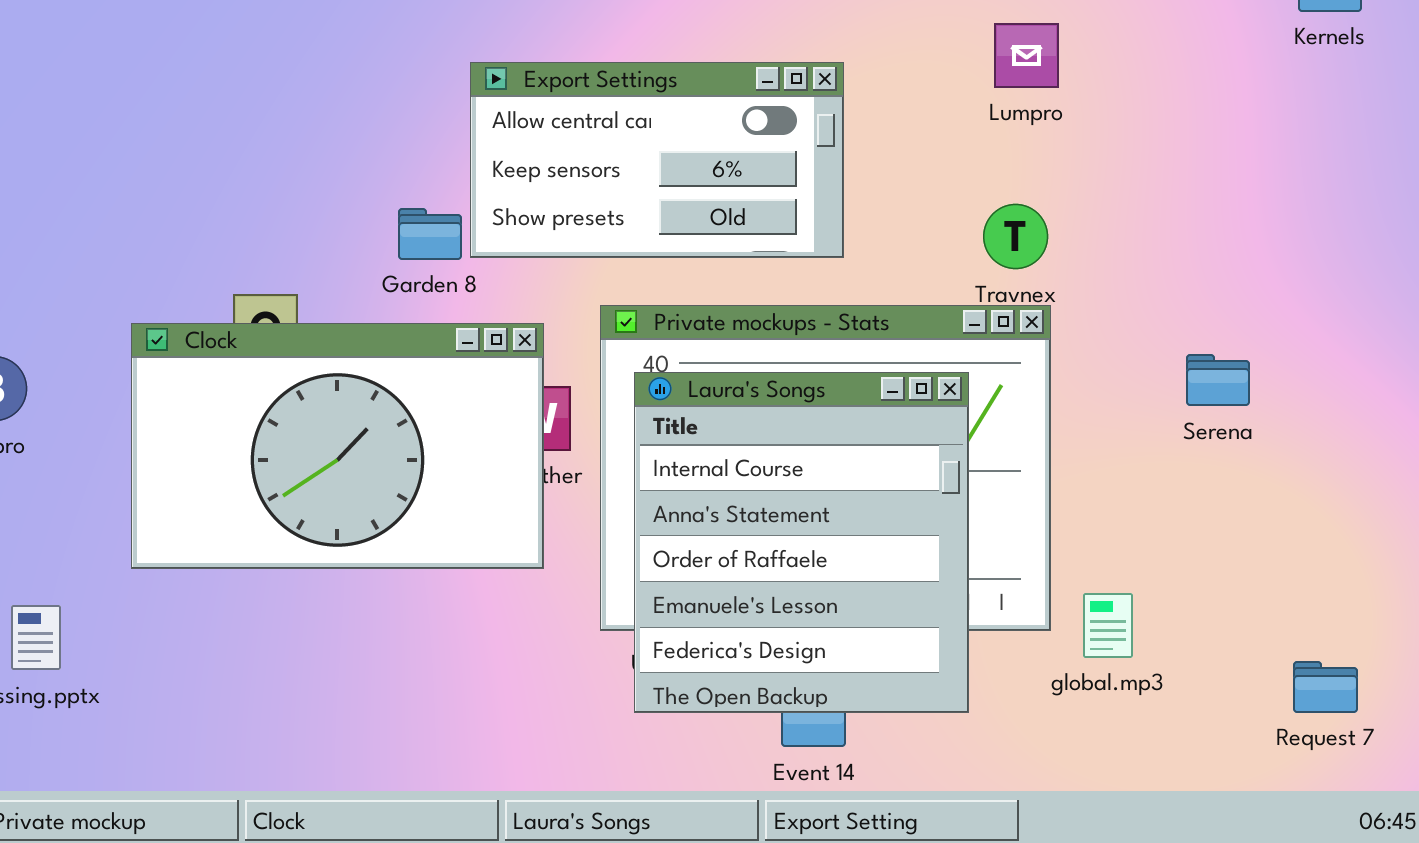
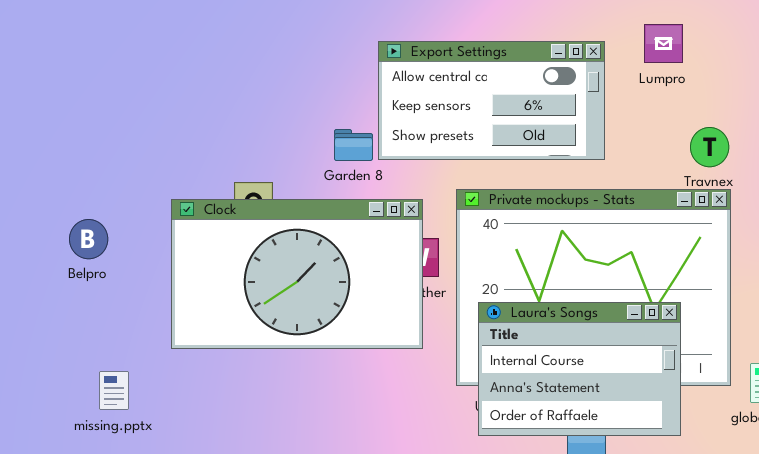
Lumpro: [994,23,1059,88] -> [644,24,683,63], moved
Laura's Songs: [634,372,969,713] -> [478,302,681,436], resized

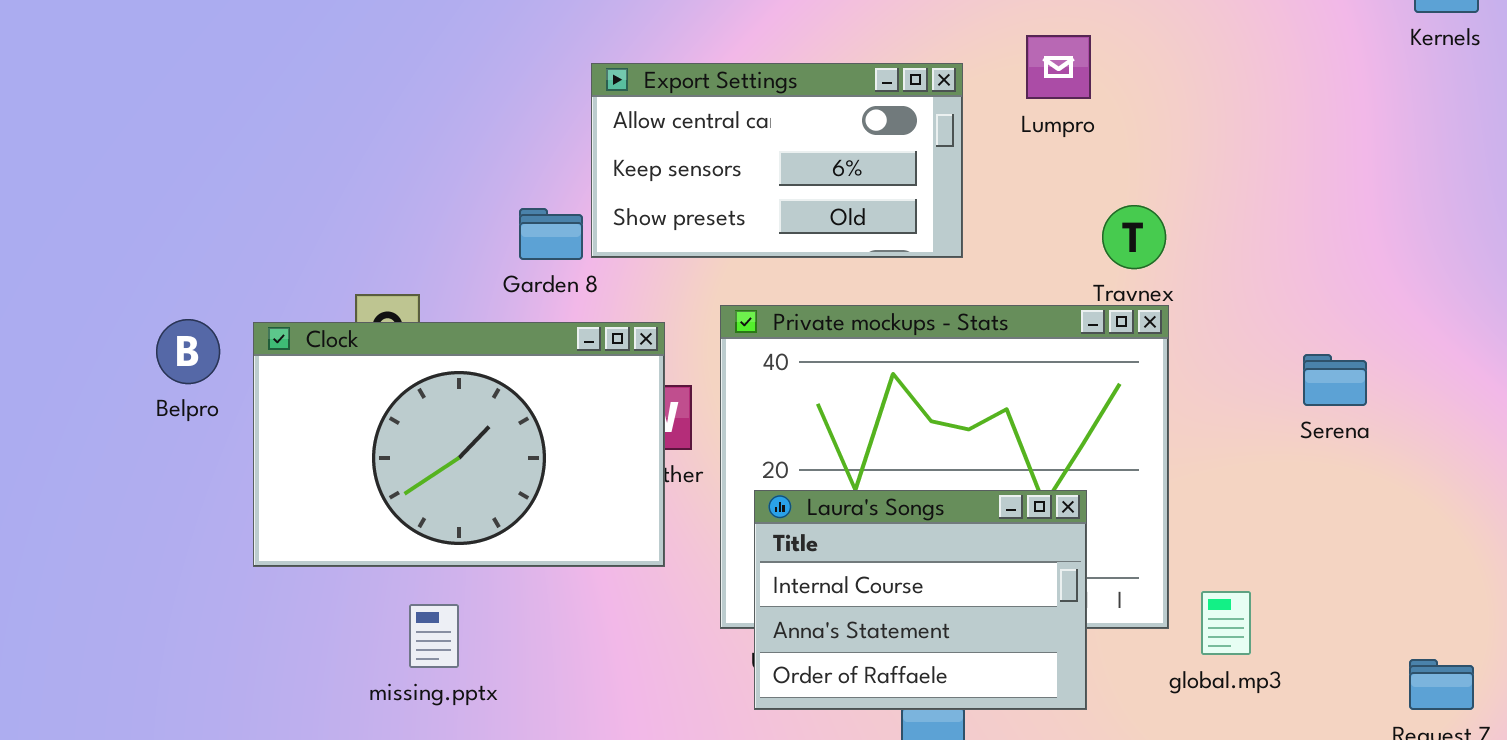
Belpro: [69,219,108,259] -> [156,319,220,384], moved
missing.pptx: [99,371,129,410] -> [409,604,459,668], moved

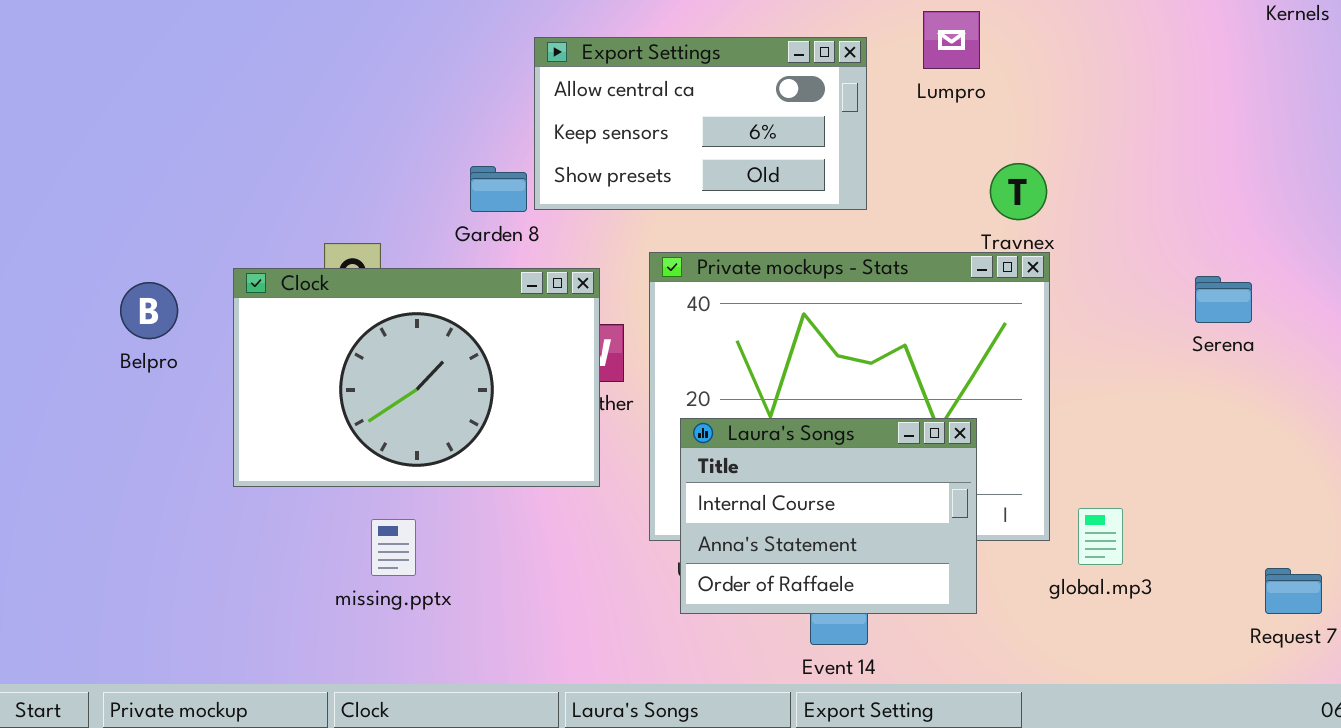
Belpro: [156,319,220,384] -> [120,282,178,339], moved
Serena: [1303,354,1367,406] -> [1195,276,1252,323], moved

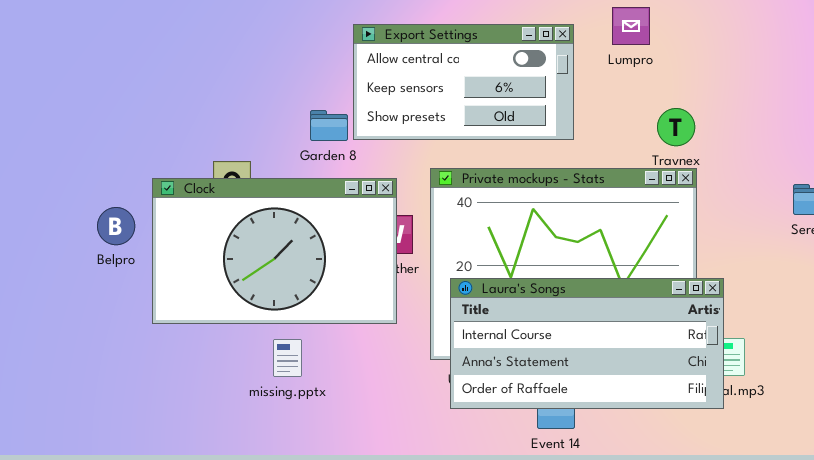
Belpro: [120,282,178,339] -> [97,207,135,245], moved
Laura's Songs: [680,418,977,614] -> [450,278,724,409], resized
missing.pptx: [371,519,416,576] -> [273,339,302,377], moved

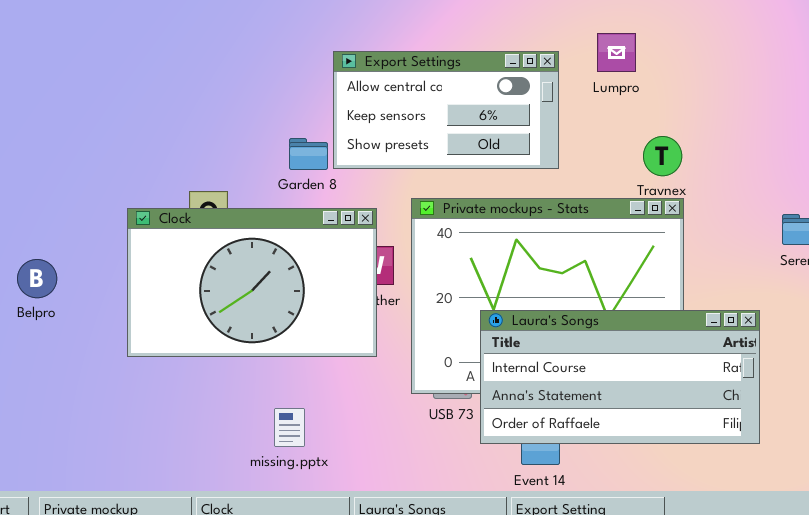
Belpro: [97,207,135,245] -> [17,259,57,298], moved
Laura's Songs: [450,278,724,409] -> [480,310,760,444], moved
missing.pptx: [273,339,302,377] -> [274,408,305,447], moved

